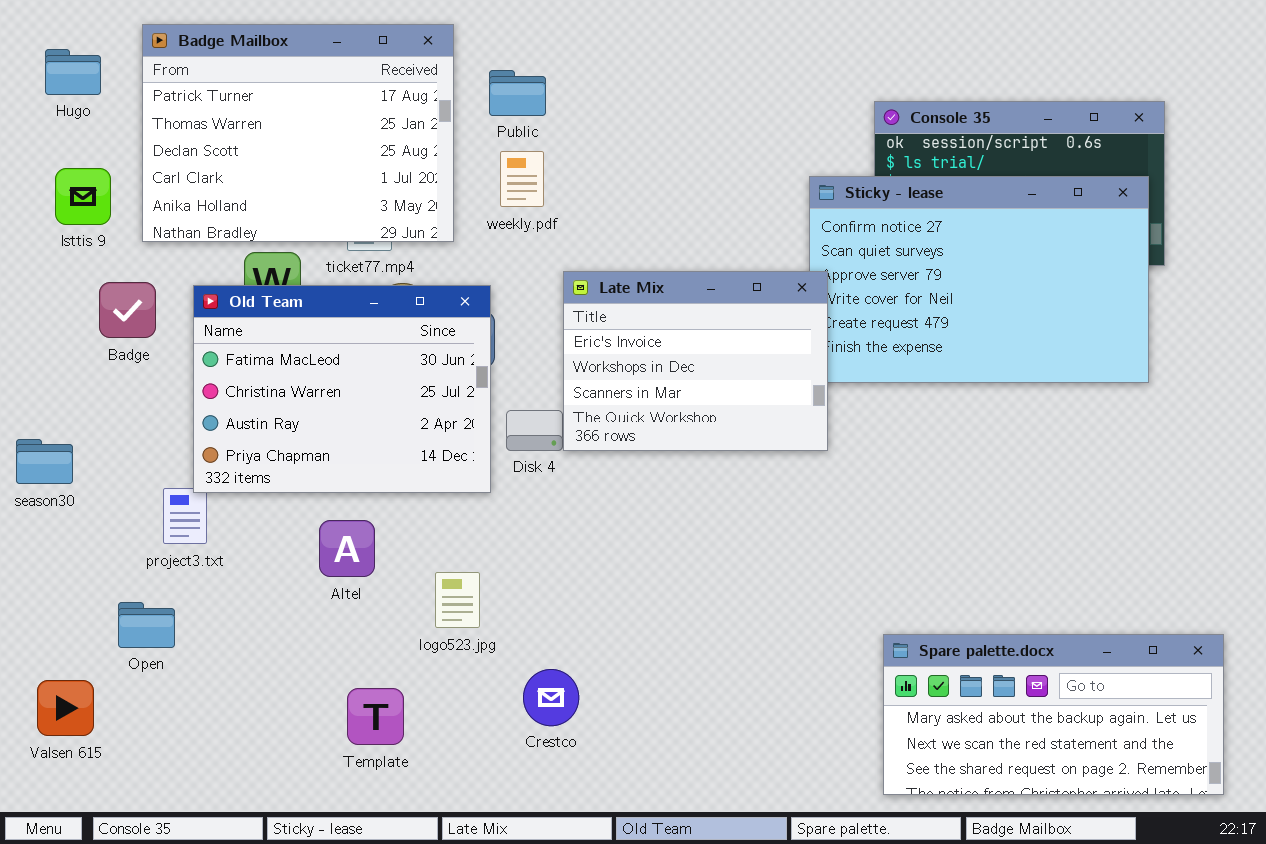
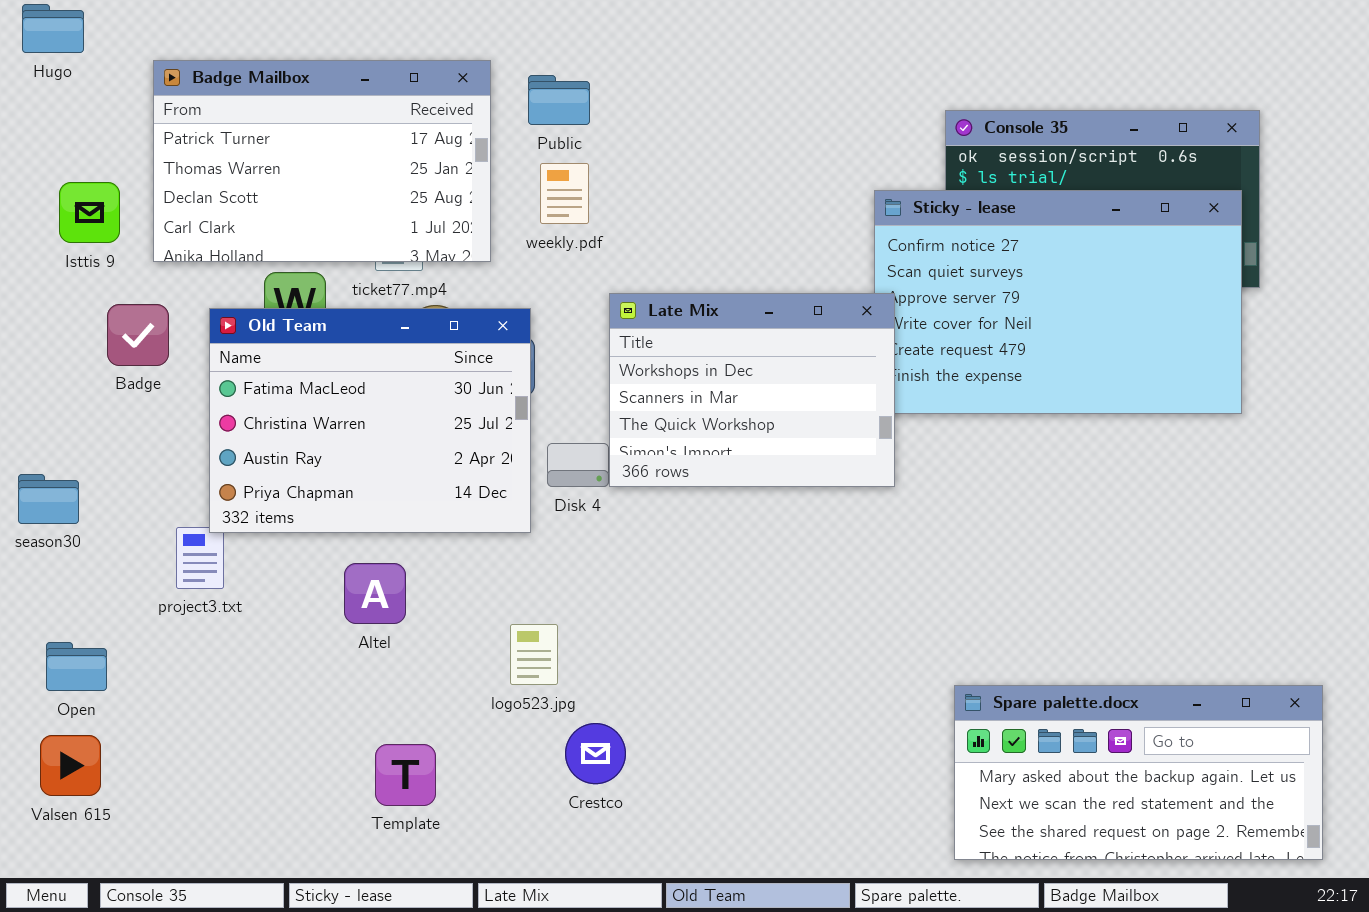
Badge Mailbox: [142,24,454,242] -> [153,60,491,262], resized
Hugo: [45,49,101,95] -> [22,4,84,53], moved
Late Mix: [563,271,828,451] -> [609,293,895,487], scrolled down 1 row
logo523.jpg: [435,572,480,628] -> [510,624,558,685], moved
Open: [118,602,175,648] -> [46,642,107,691], moved

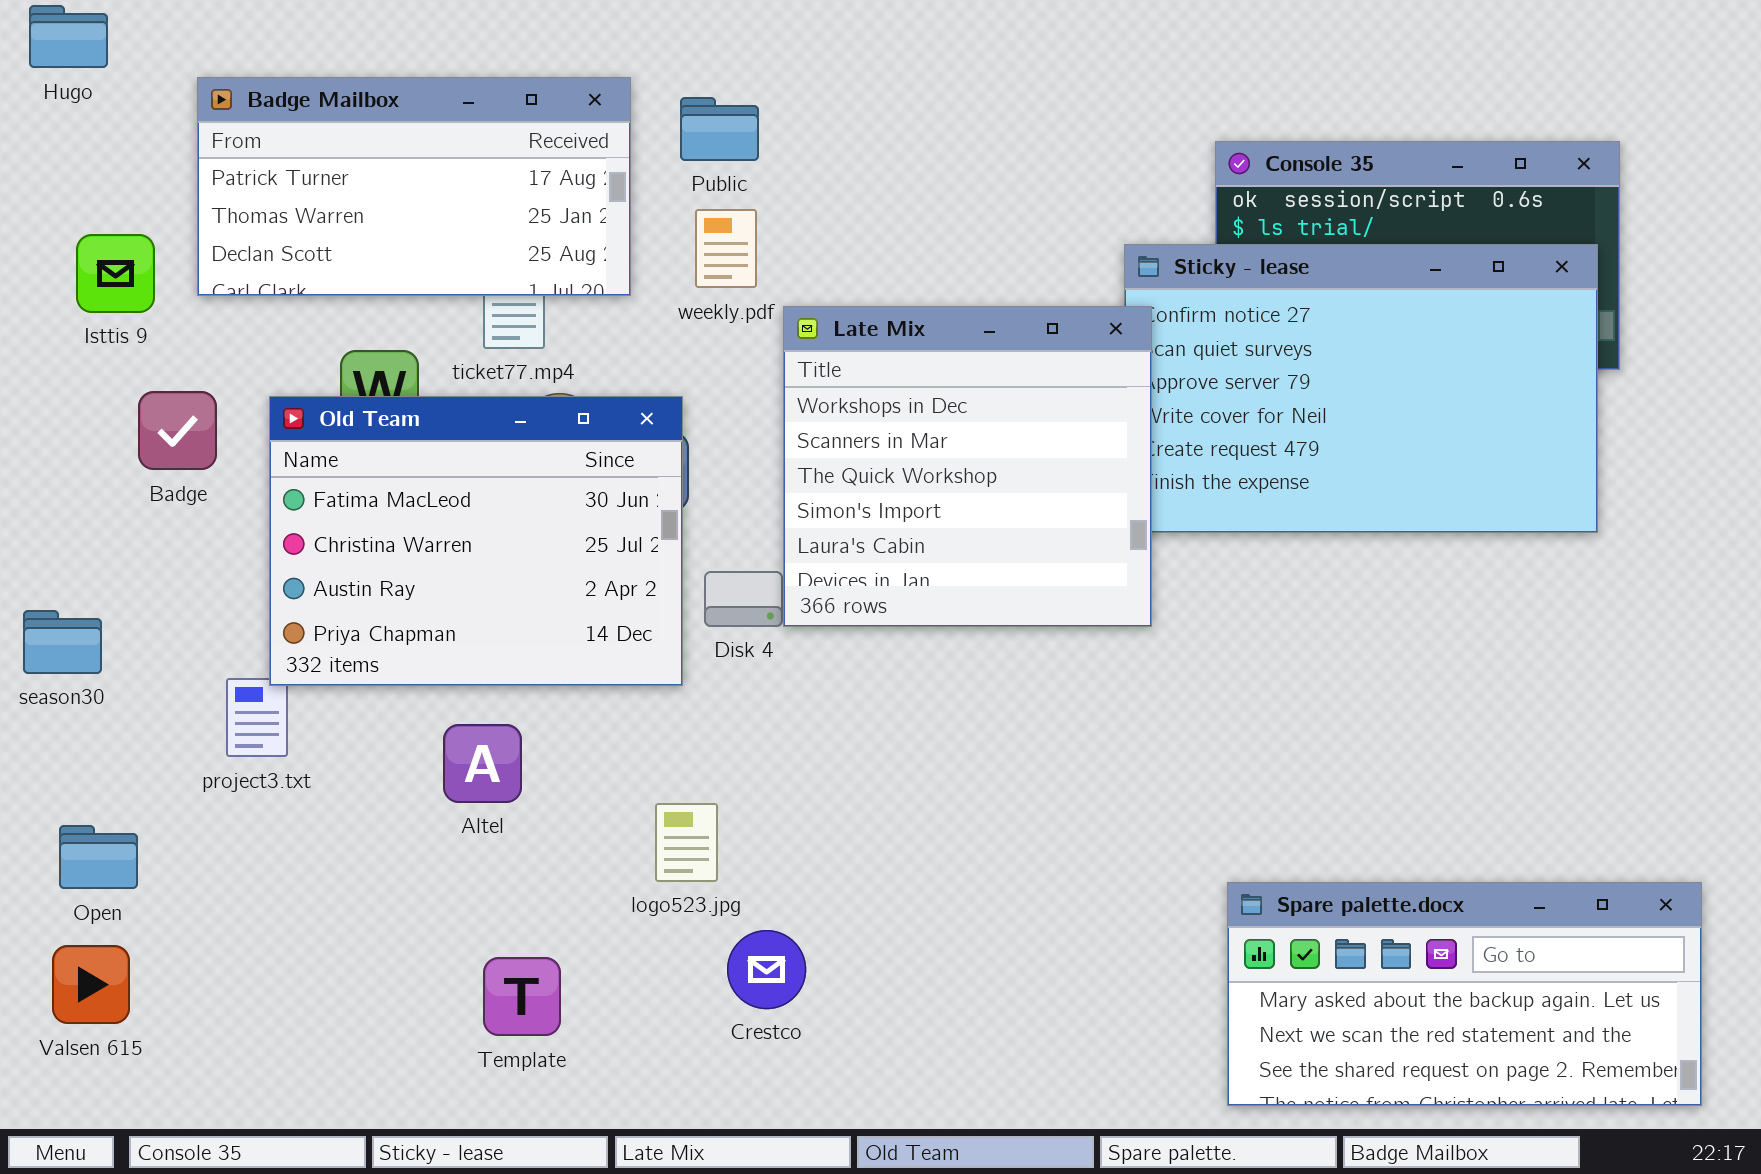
Badge Mailbox: [153,60,491,262] -> [197,77,631,296], resized
Late Mix: [609,293,895,487] -> [783,306,1152,627], resized

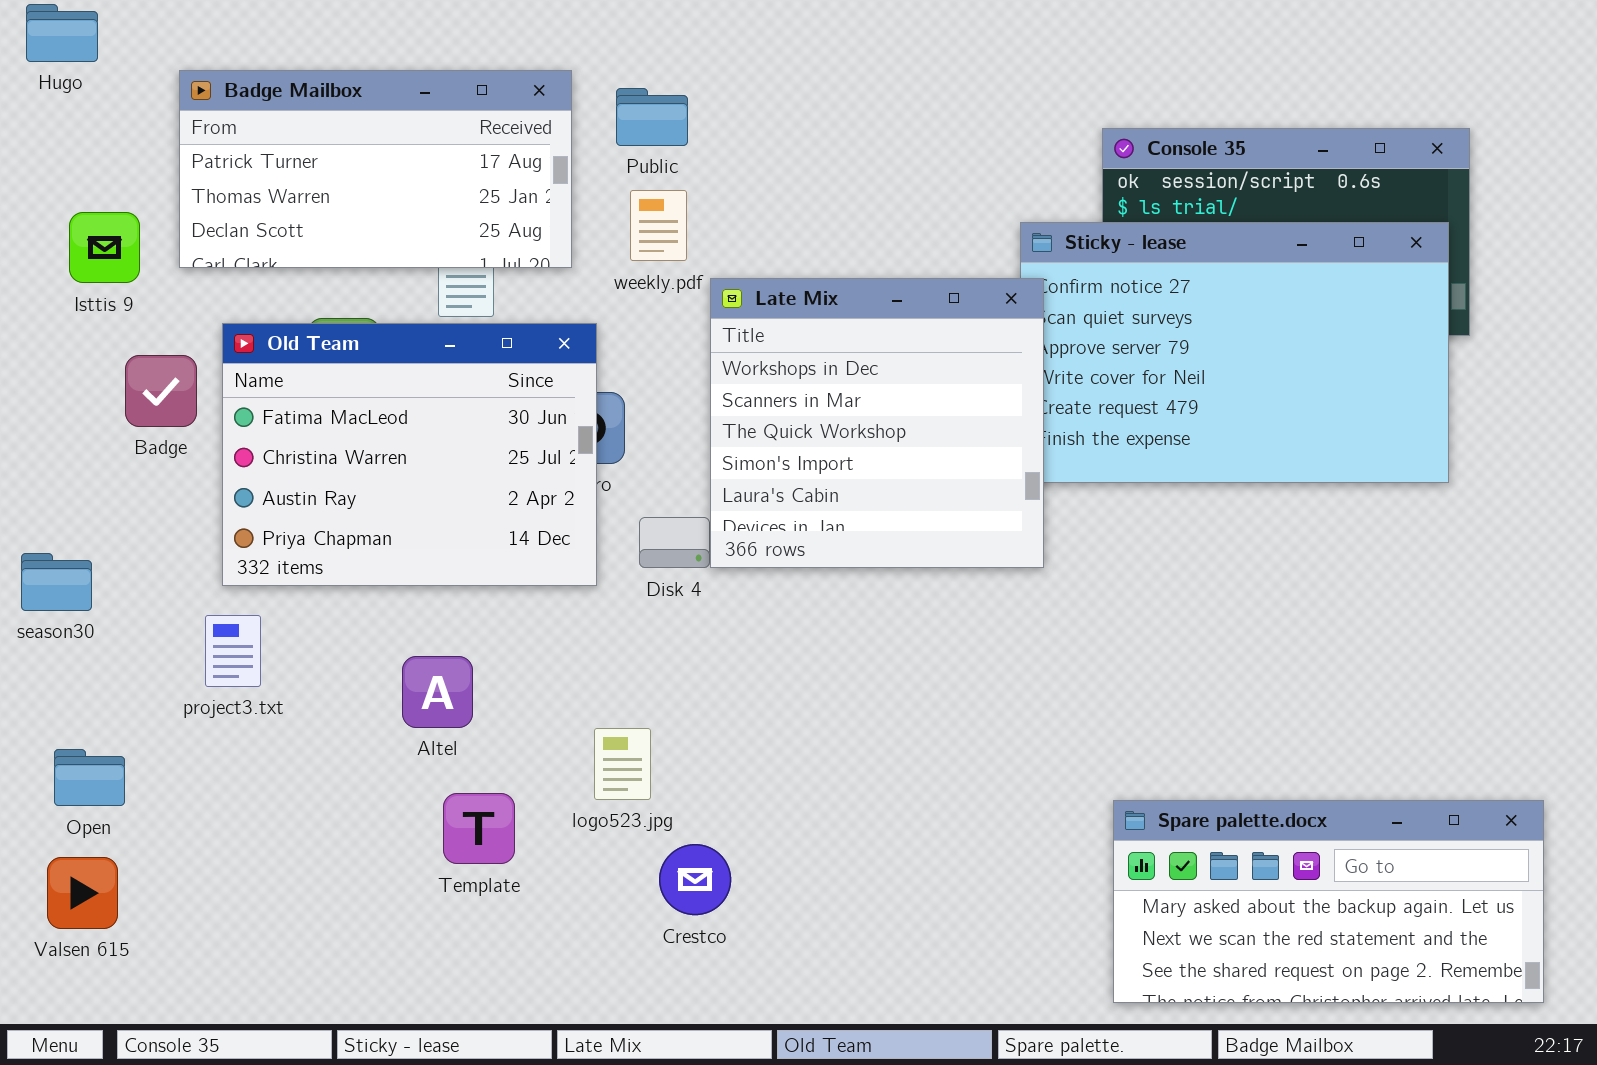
Old Team: [269,396,683,686] -> [222,323,597,586], moved
Template: [483,957,561,1036] -> [443,793,515,864], moved

